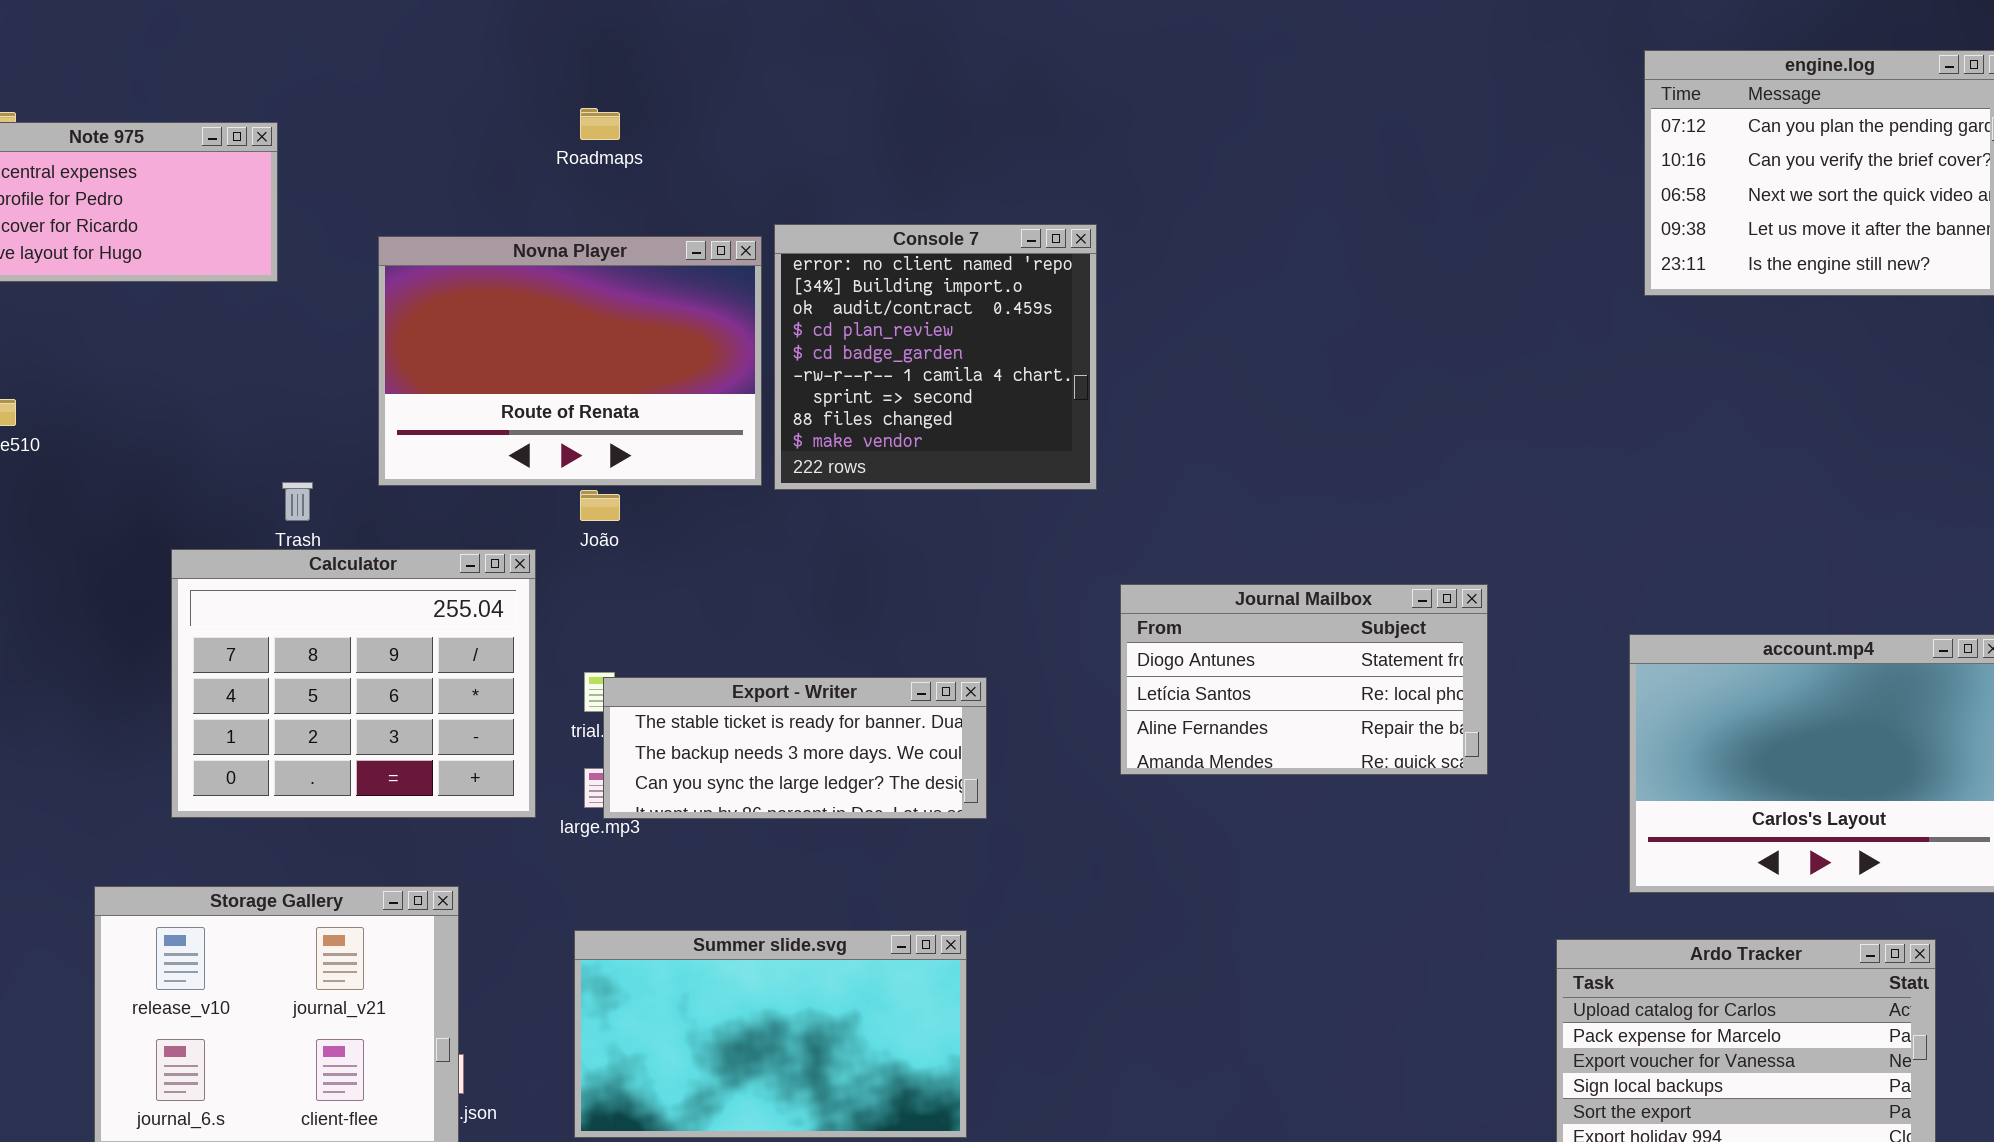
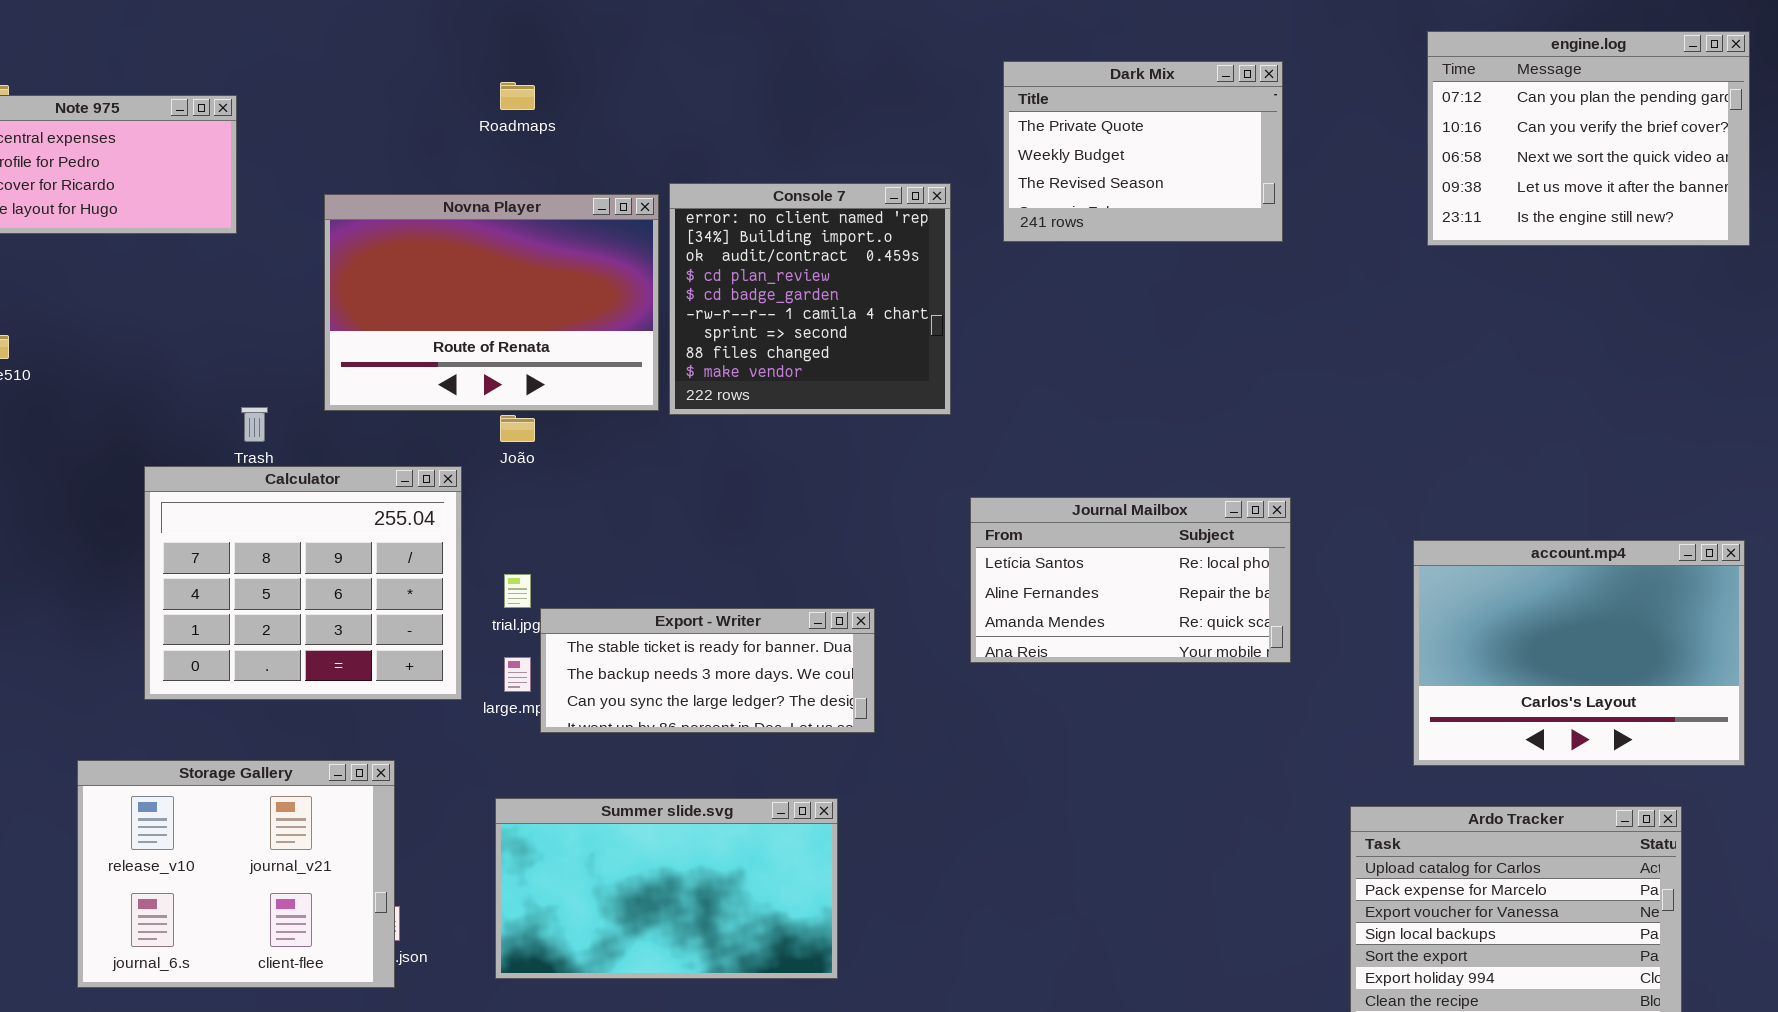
Dark Mix: none -> [1003,61,1283,242], opened
Journal Mailbox: [1120,584,1488,775] -> [970,497,1291,663], scrolled down 1 row
Export - Writer: [603,677,987,819] -> [540,608,875,733], moved

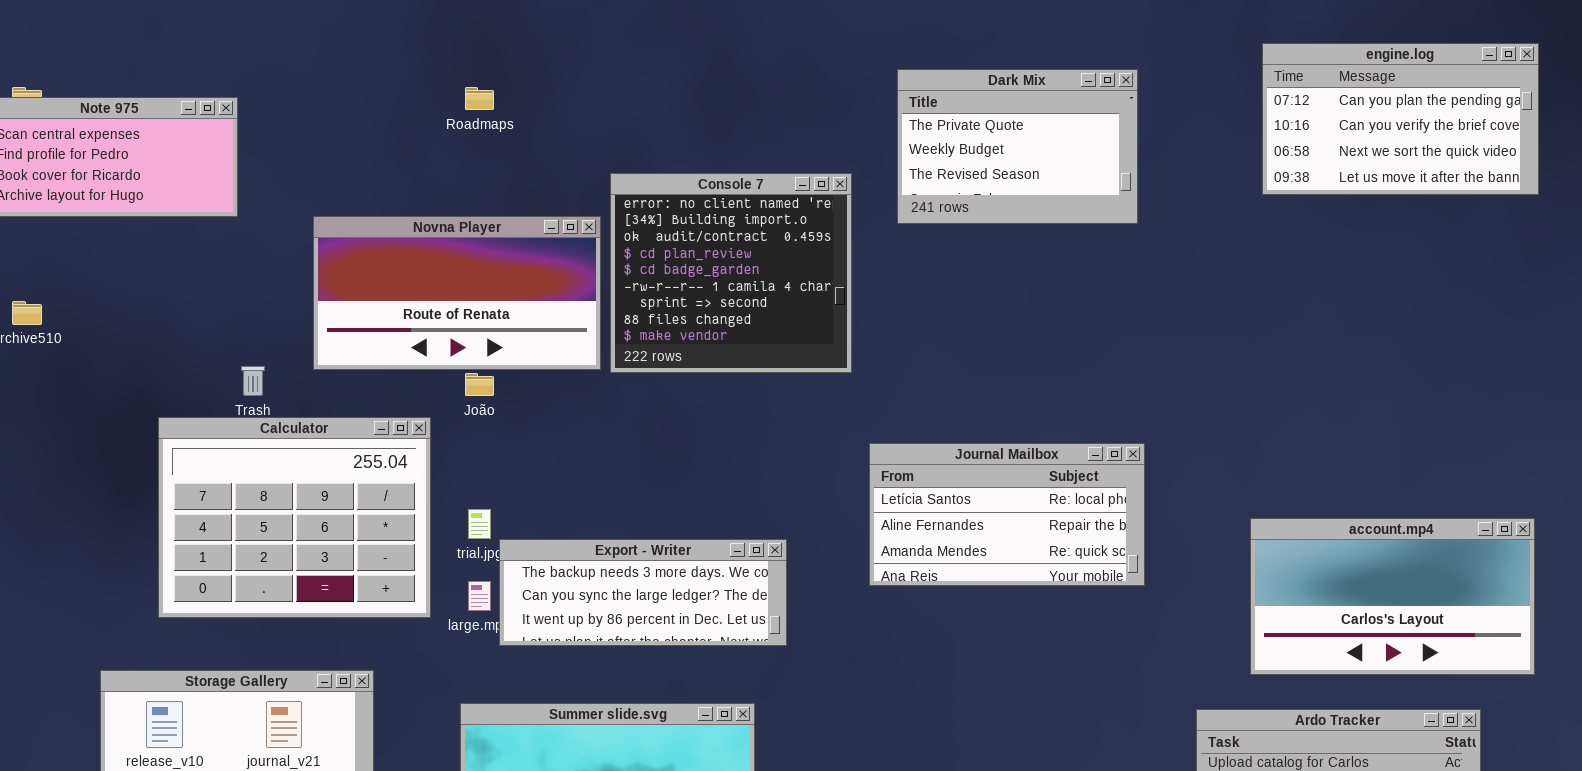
engine.log: [1427,31,1750,246] -> [1262,43,1539,195], resized
Novna Player: [324,194,659,411] -> [313,216,601,370], resized
account.mp4: [1413,540,1745,766] -> [1250,518,1535,675], resized
Export - Writer: [540,608,875,733] -> [499,539,787,646], scrolled down 1 row

